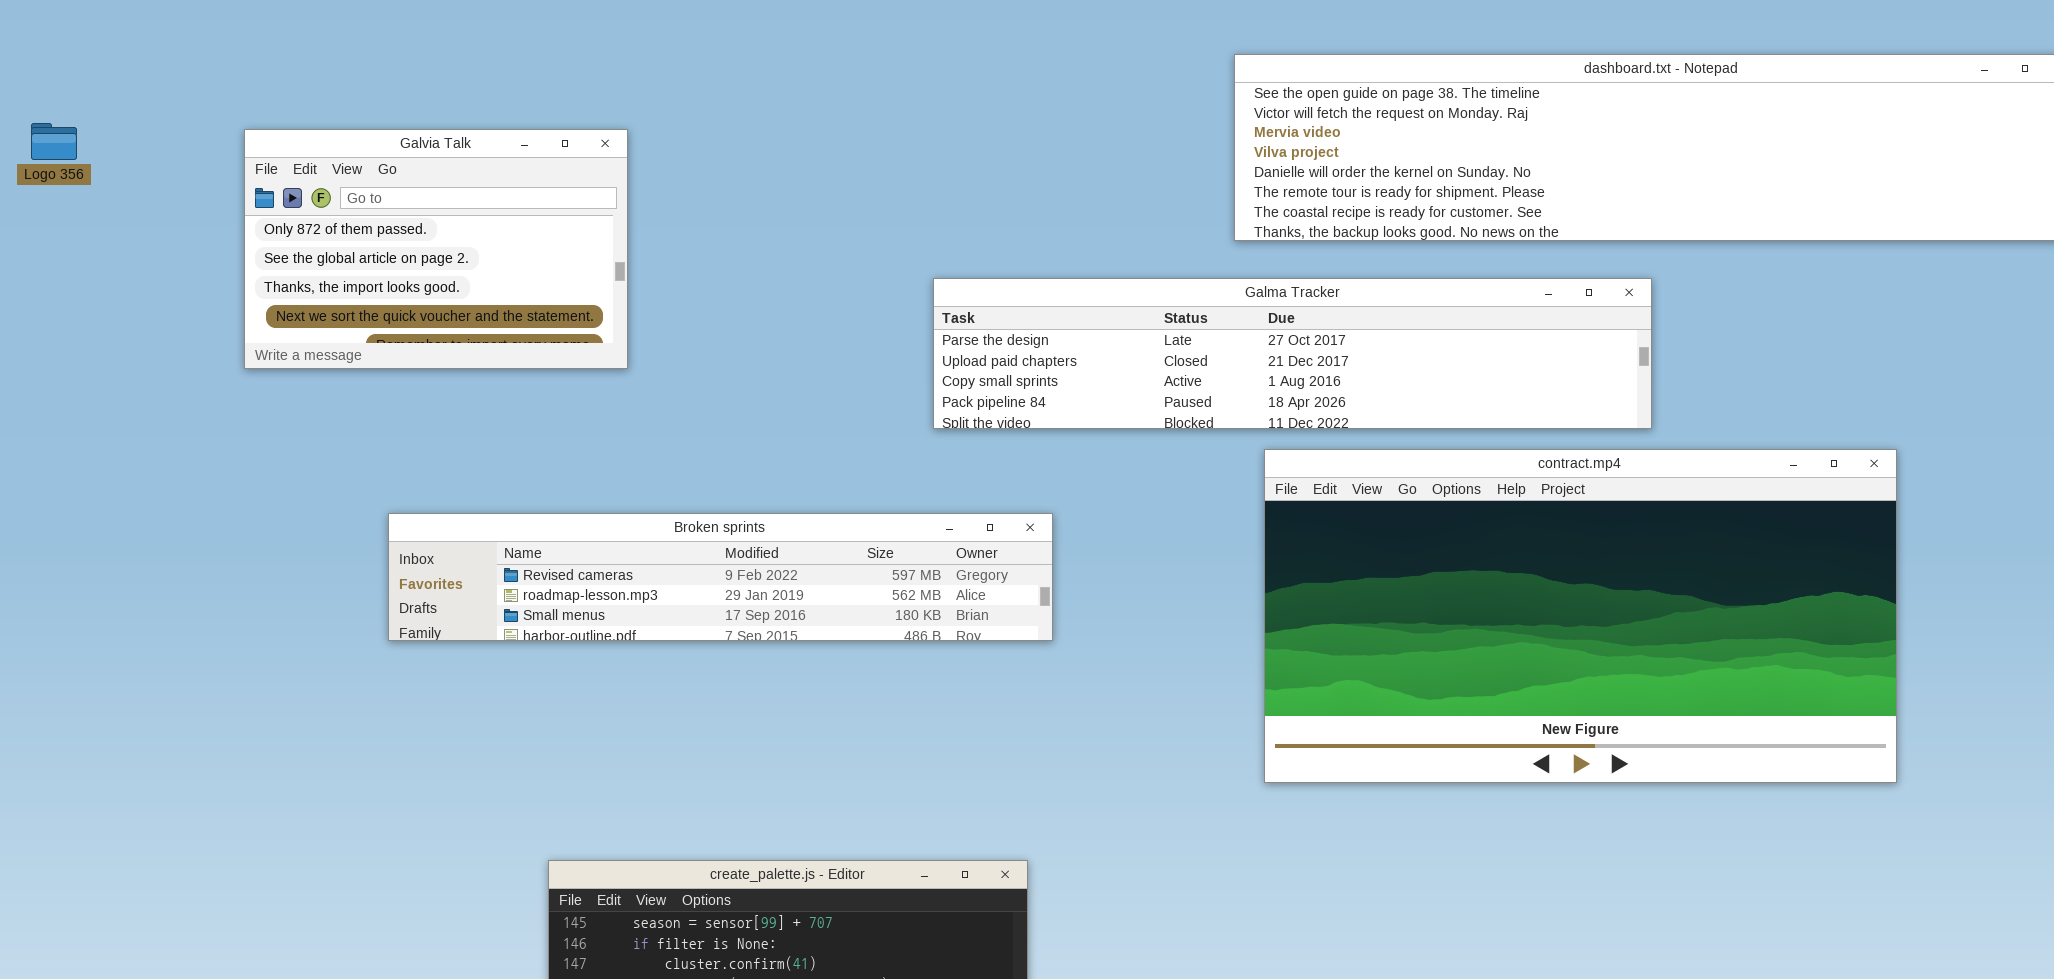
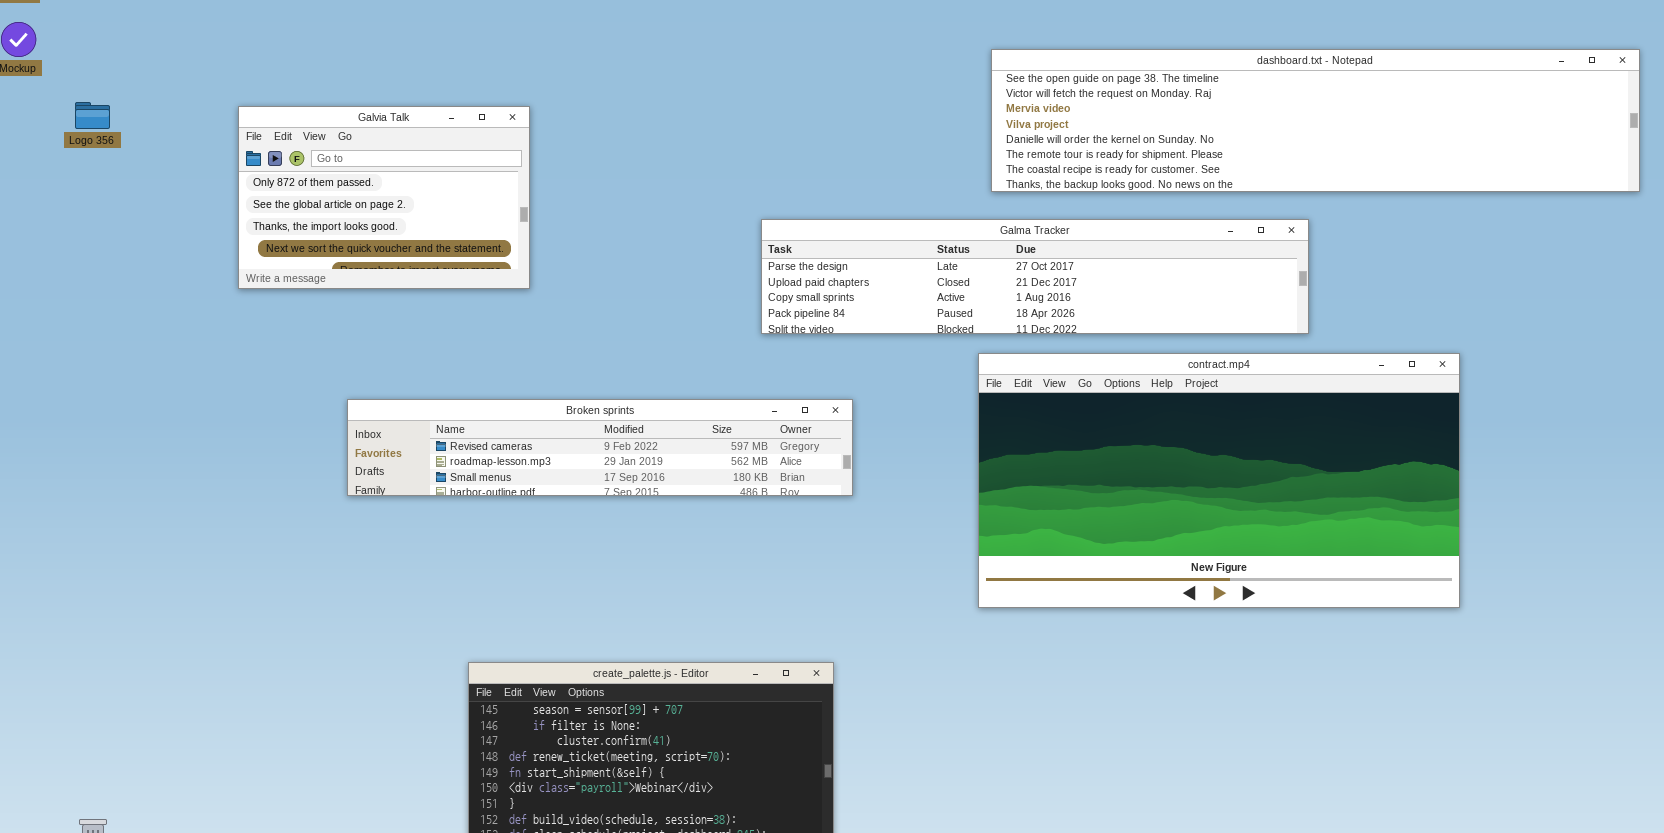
contract.mp4: [1264,449,1897,783] -> [978,353,1460,608], moved

